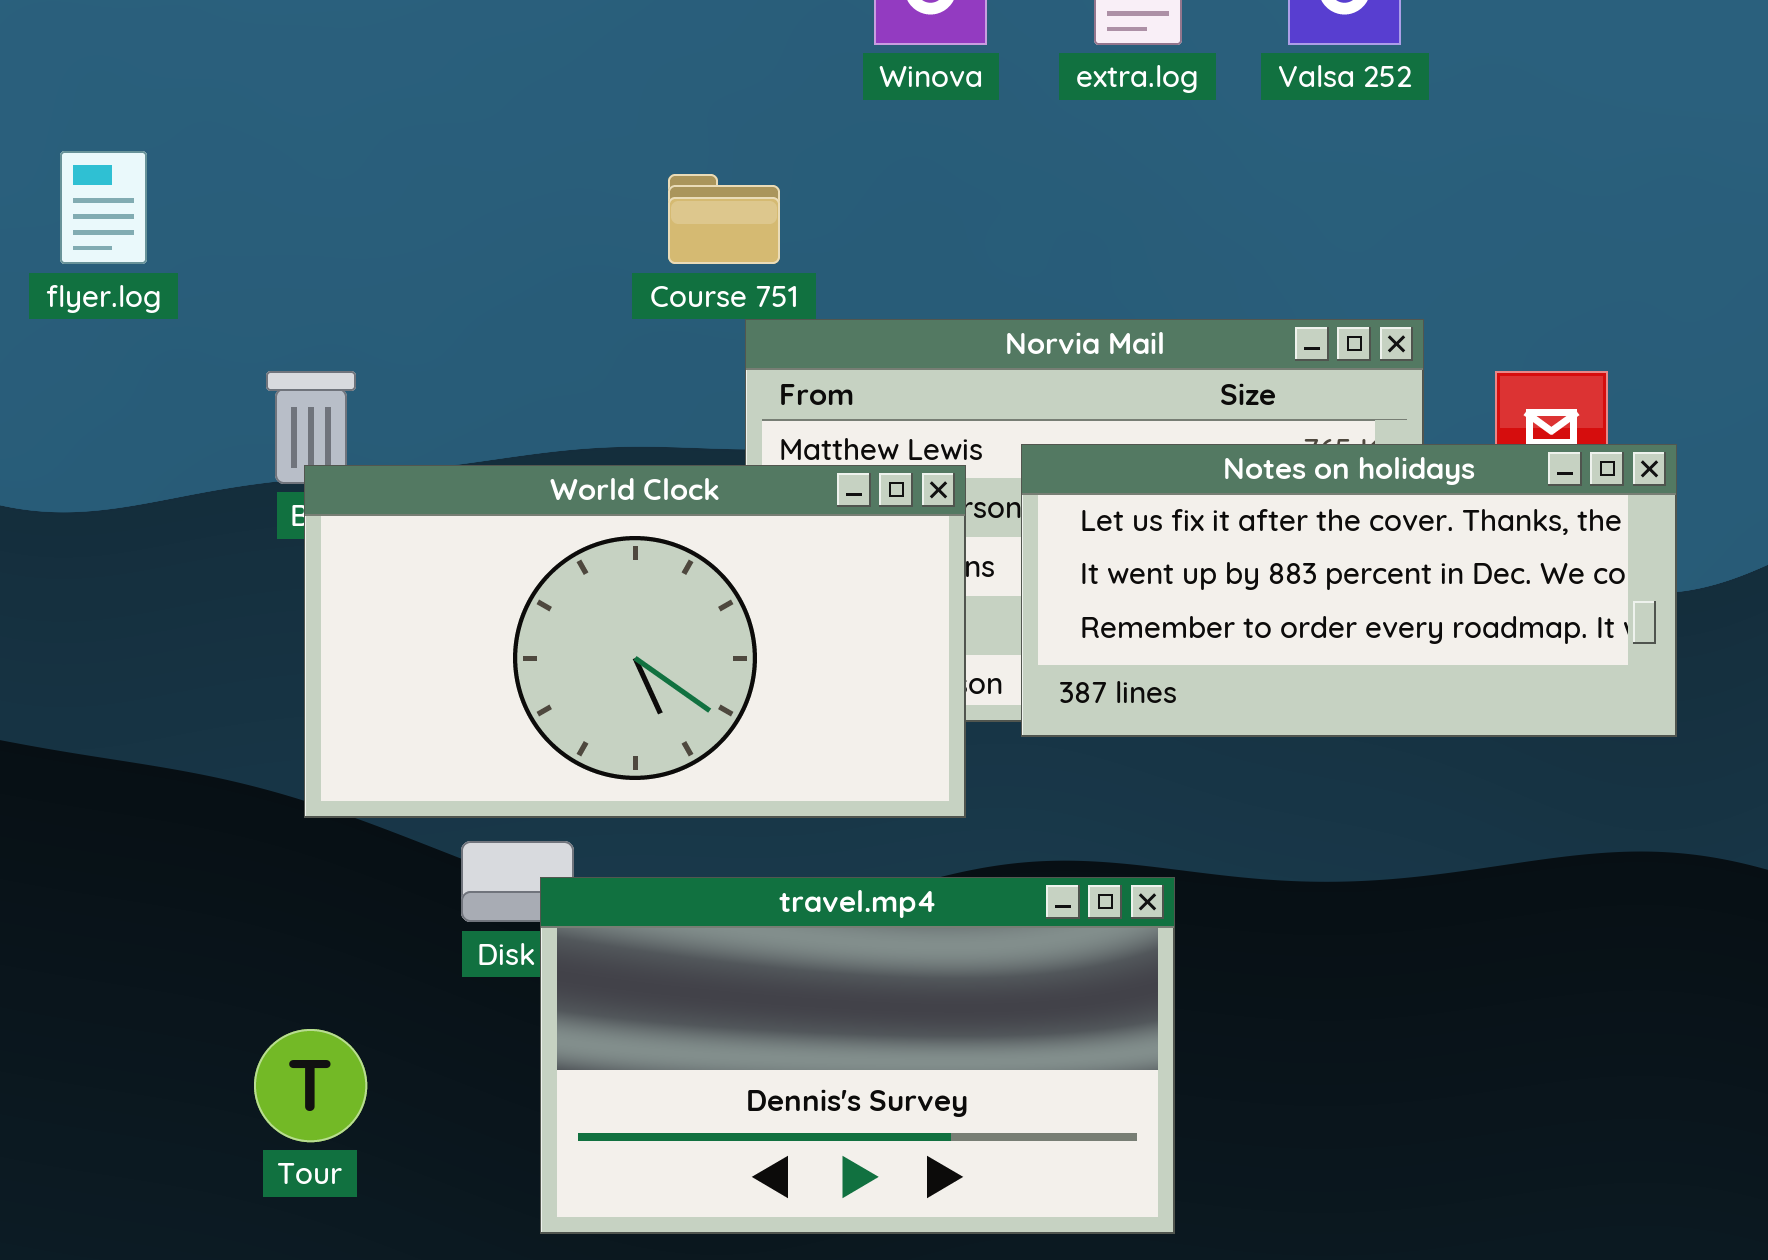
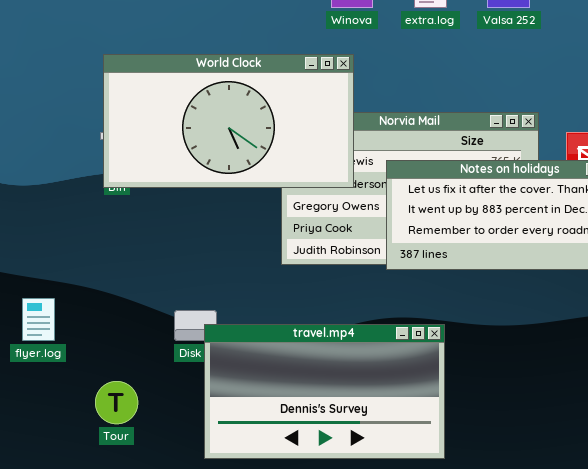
flyer.log: [60,151,147,264] -> [22,298,55,341], moved
World Clock: [304,465,966,818] -> [103,54,354,188], moved

